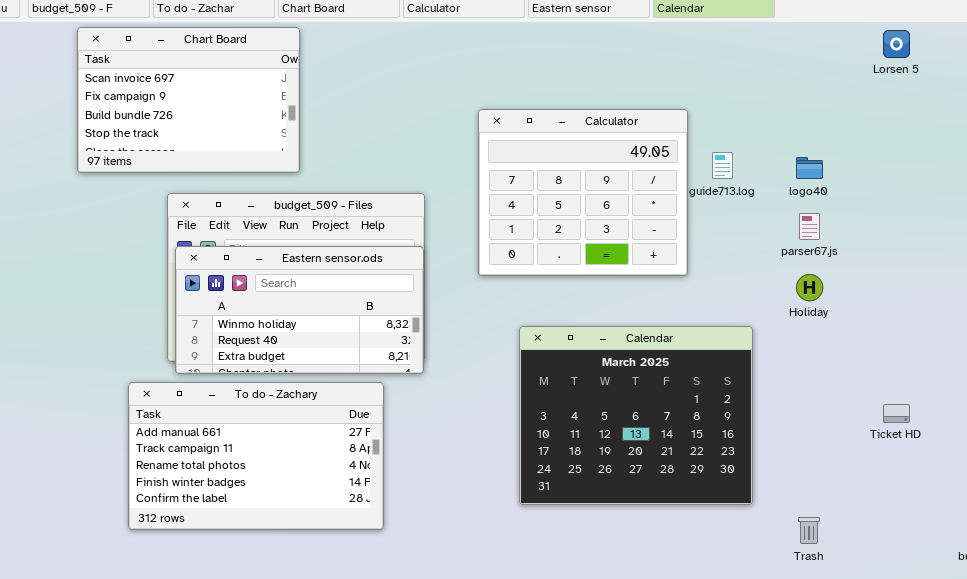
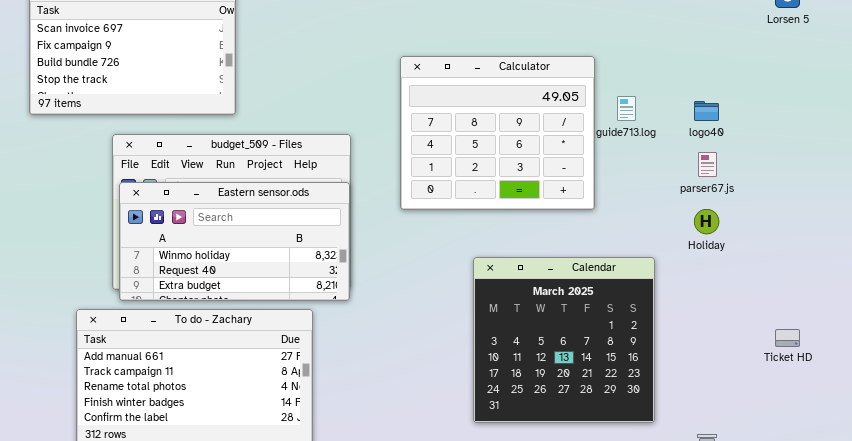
Calendar: [519,326,753,505] -> [473,257,655,423], resized

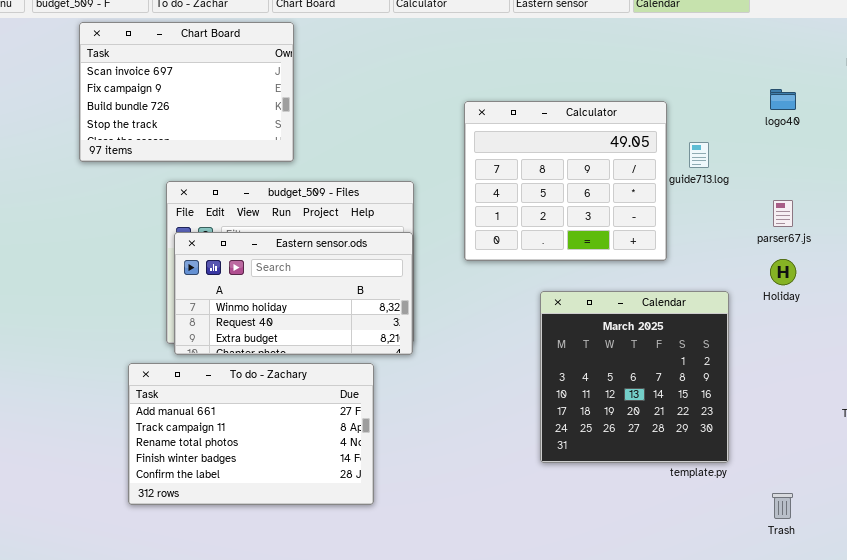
logo40: [694,101,719,121] -> [770,89,796,110], moved
Calendar: [473,257,655,423] -> [540,291,729,463], moved

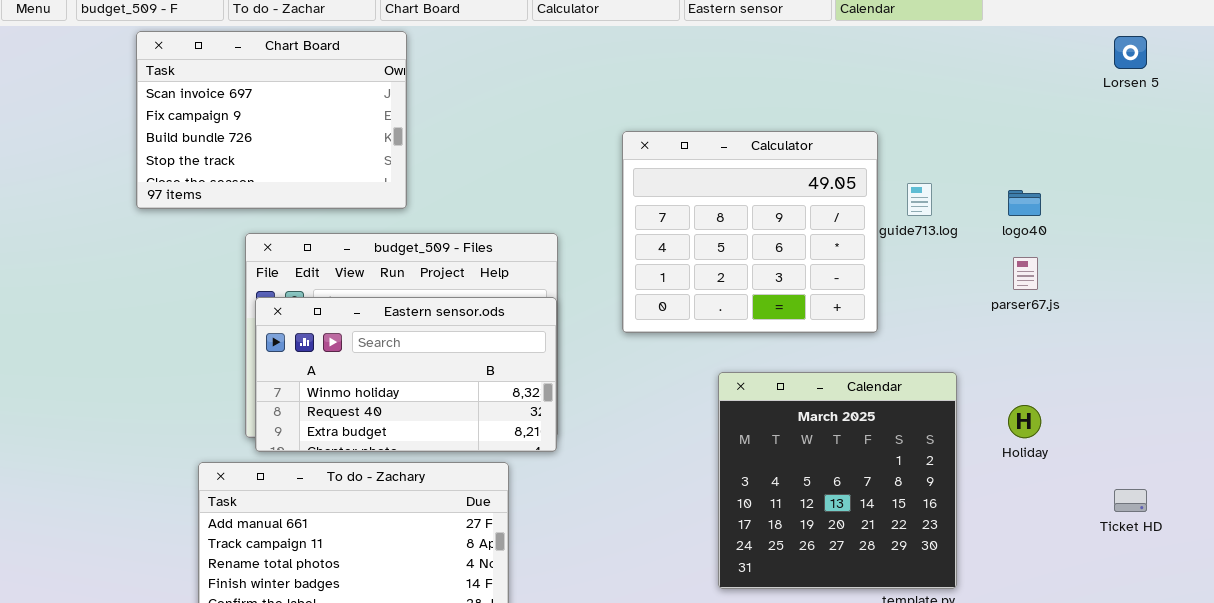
logo40: [770,89,796,110] -> [1008,190,1041,216], moved
Holiday: [770,259,796,285] -> [1008,405,1041,438], moved

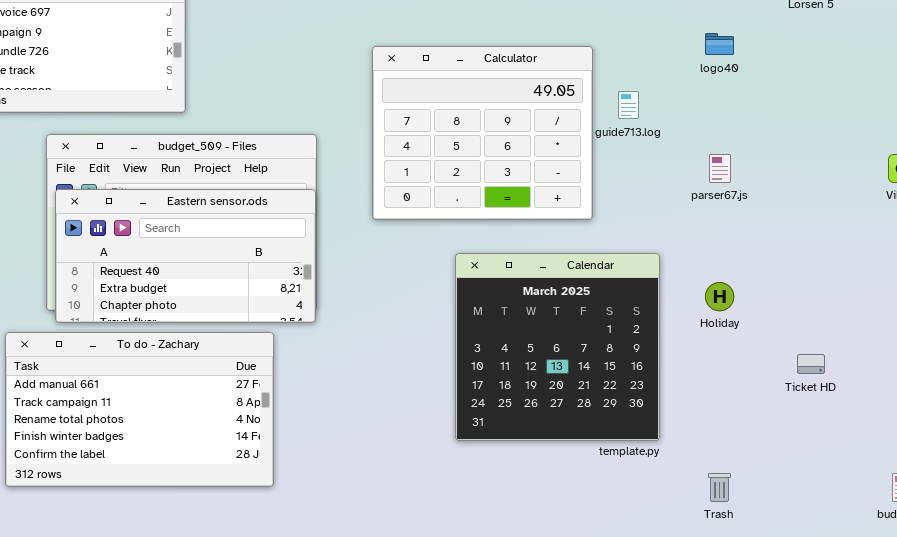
logo40: [1008,190,1041,216] -> [705,33,734,55], moved
Eastern sensor.ods: [255,297,557,452] -> [55,189,316,323], scrolled down 1 row

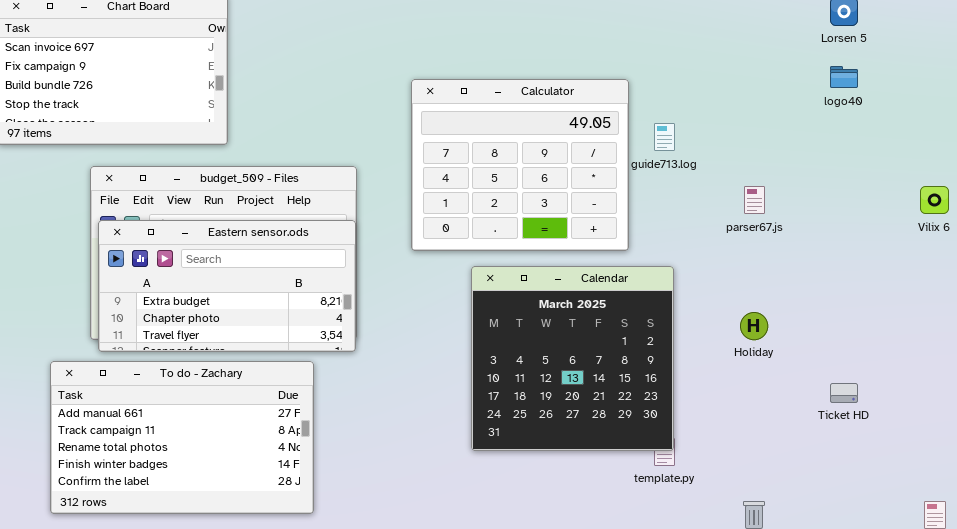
logo40: [705,33,734,55] -> [830,66,858,88], moved
Eastern sensor.ods: [55,189,316,323] -> [98,220,356,352], scrolled down 1 row
Calendar: [455,253,660,441] -> [471,266,674,451], moved

